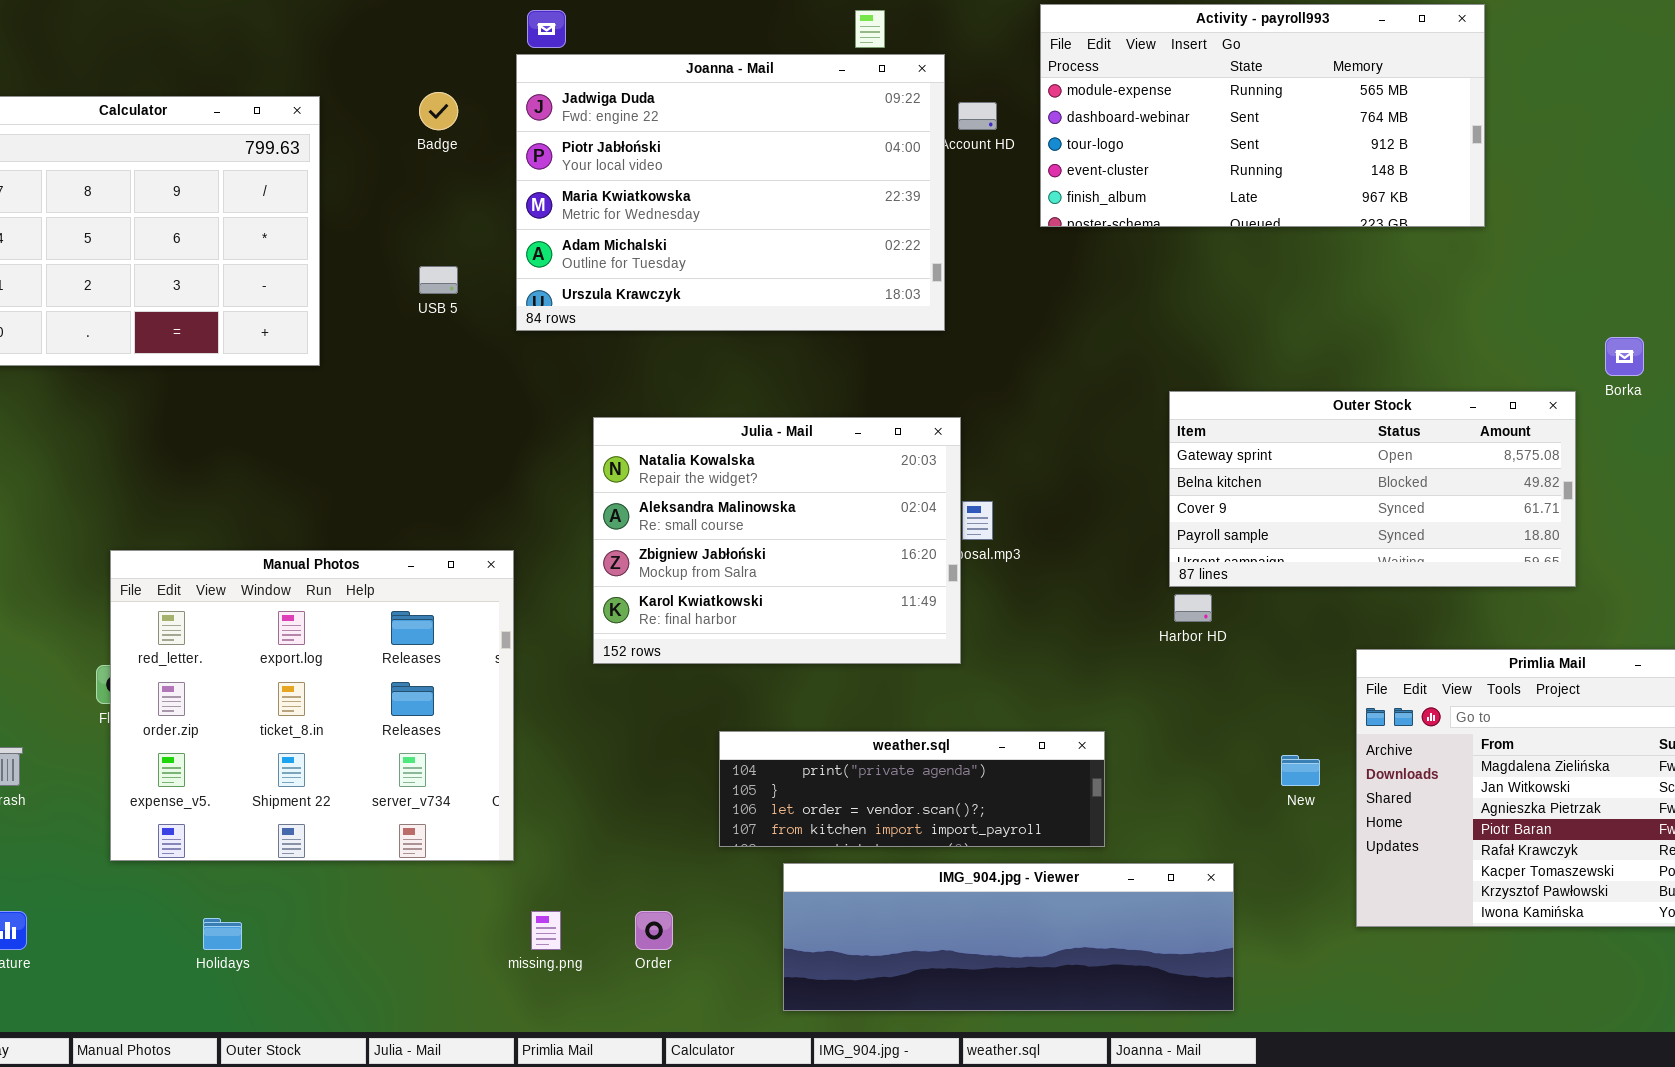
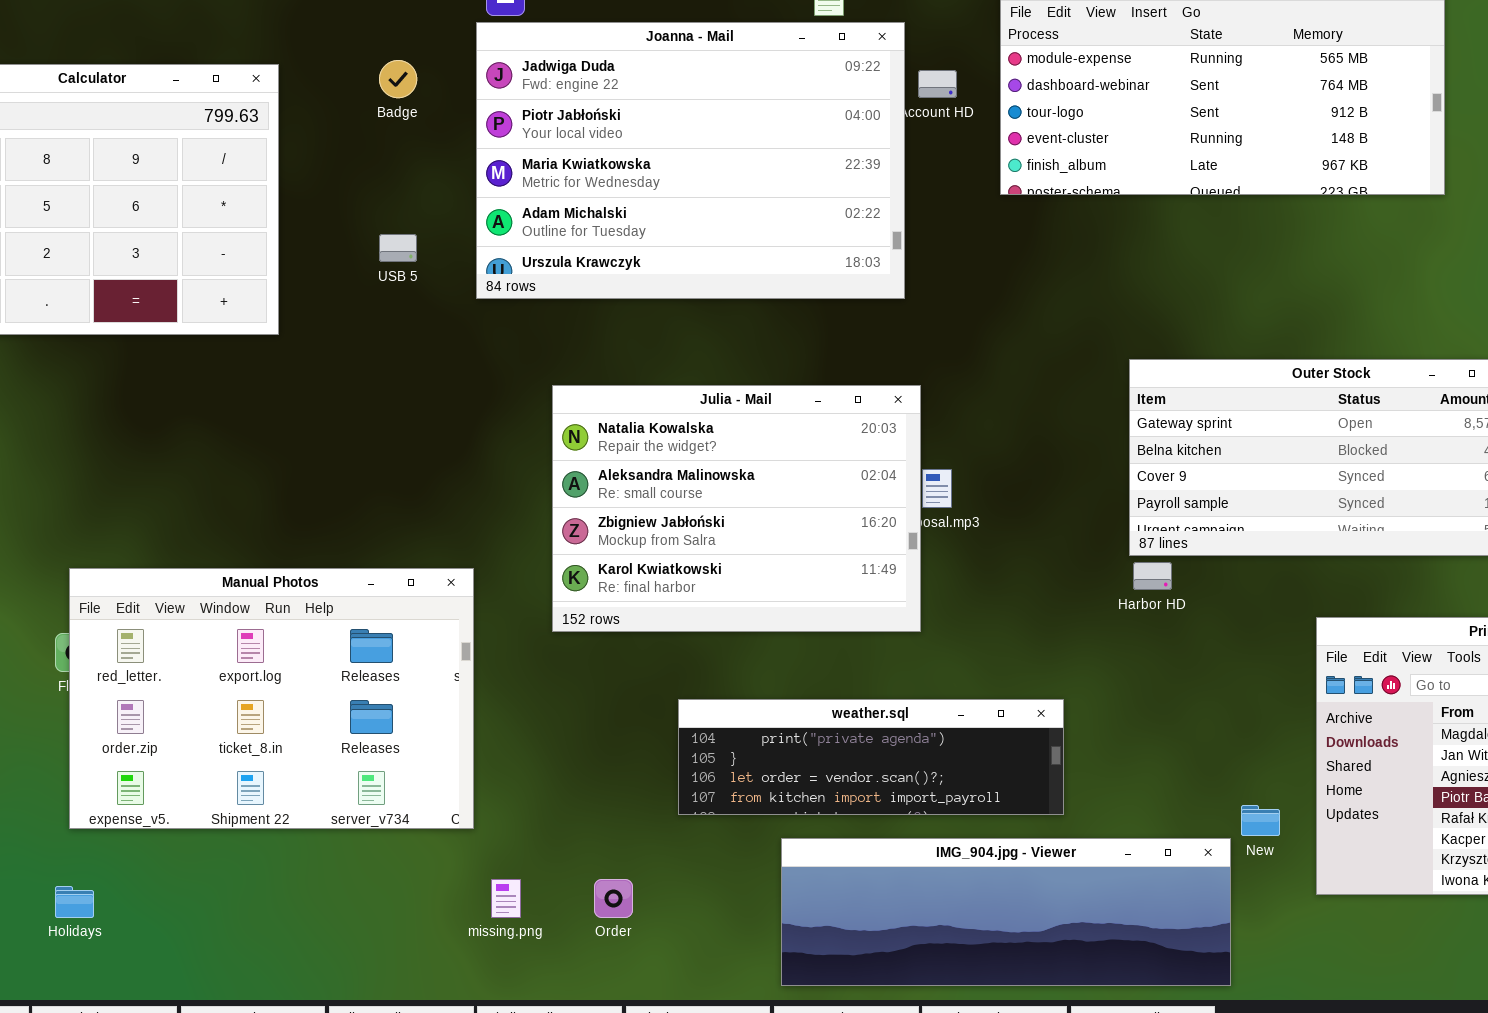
Manual Photos: [110,550,514,861] -> [69,568,474,829], resized
New: [1281,755,1320,786] -> [1241,805,1280,836], moved
IMG_904.jpg - Viewer: [783,863,1234,1011] -> [781,838,1231,986], moved
Holidays: [203,918,242,950] -> [55,886,94,918], moved

